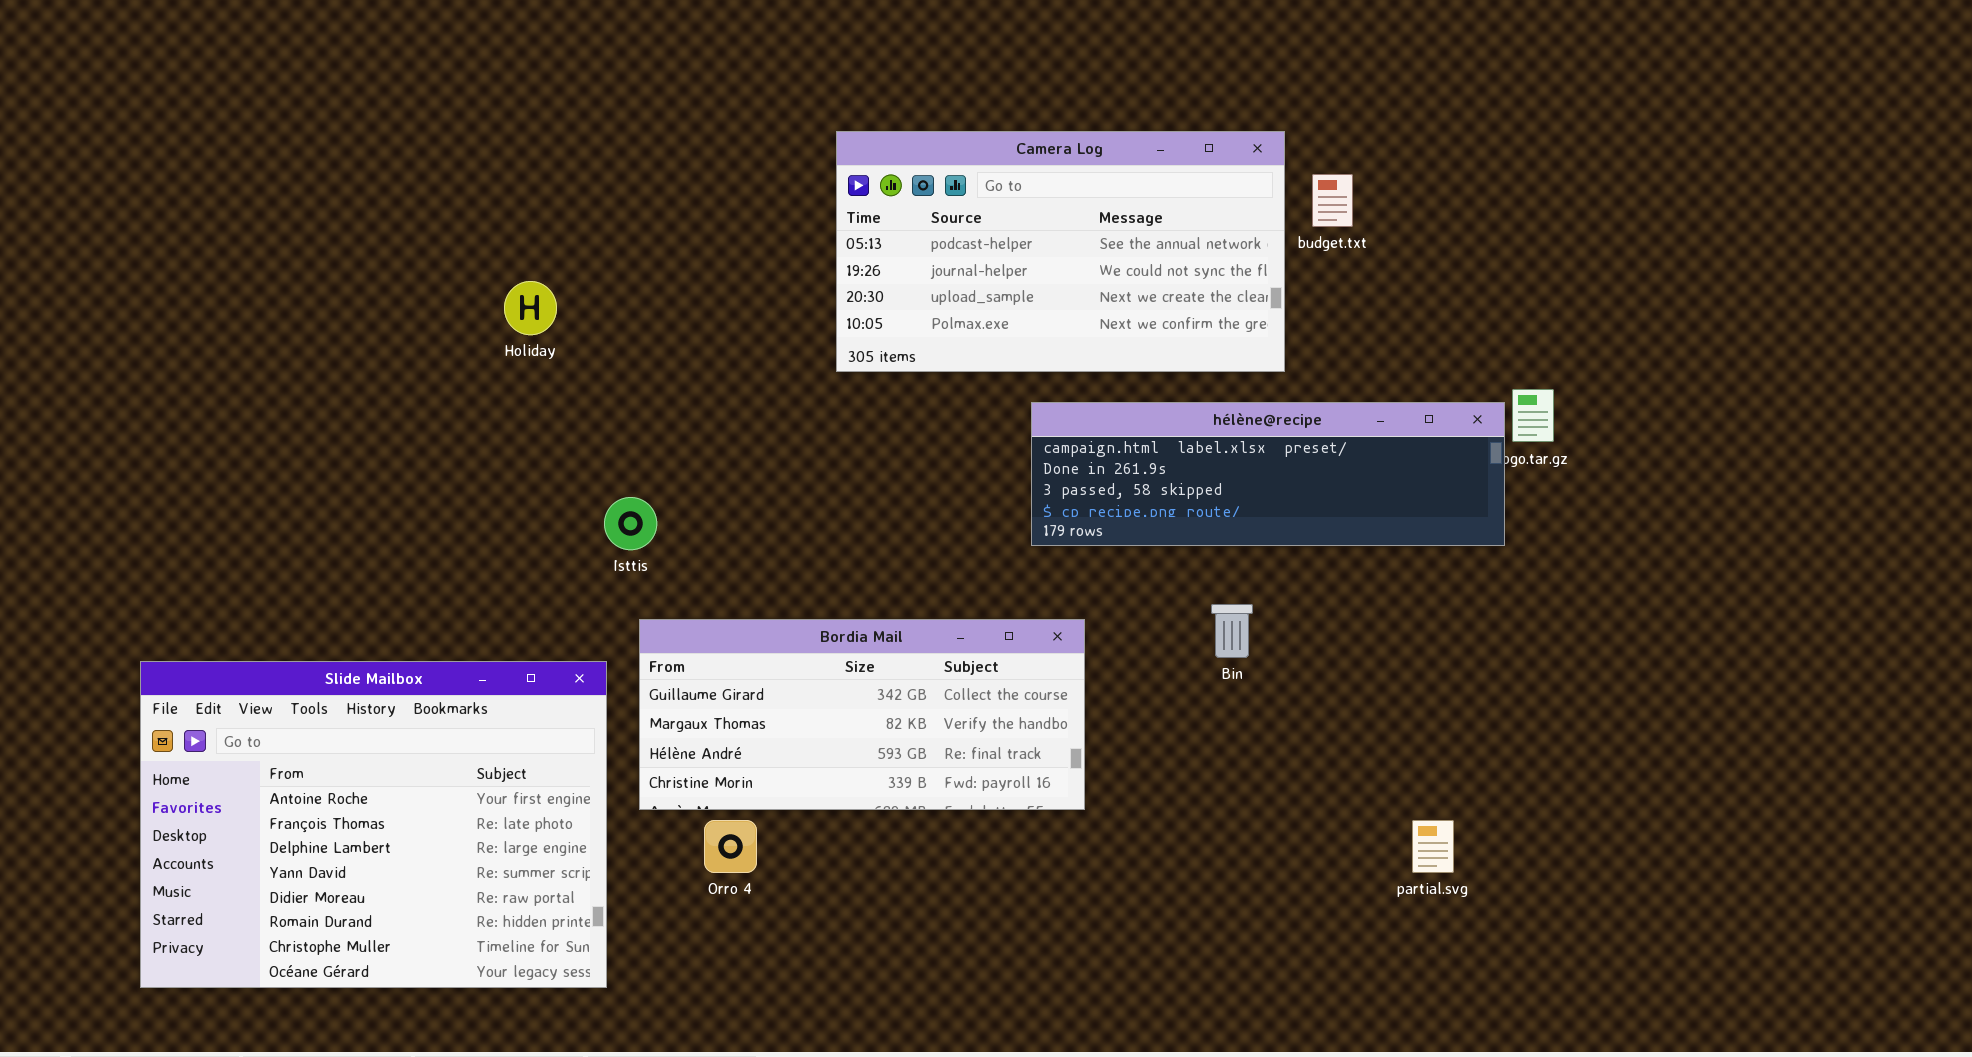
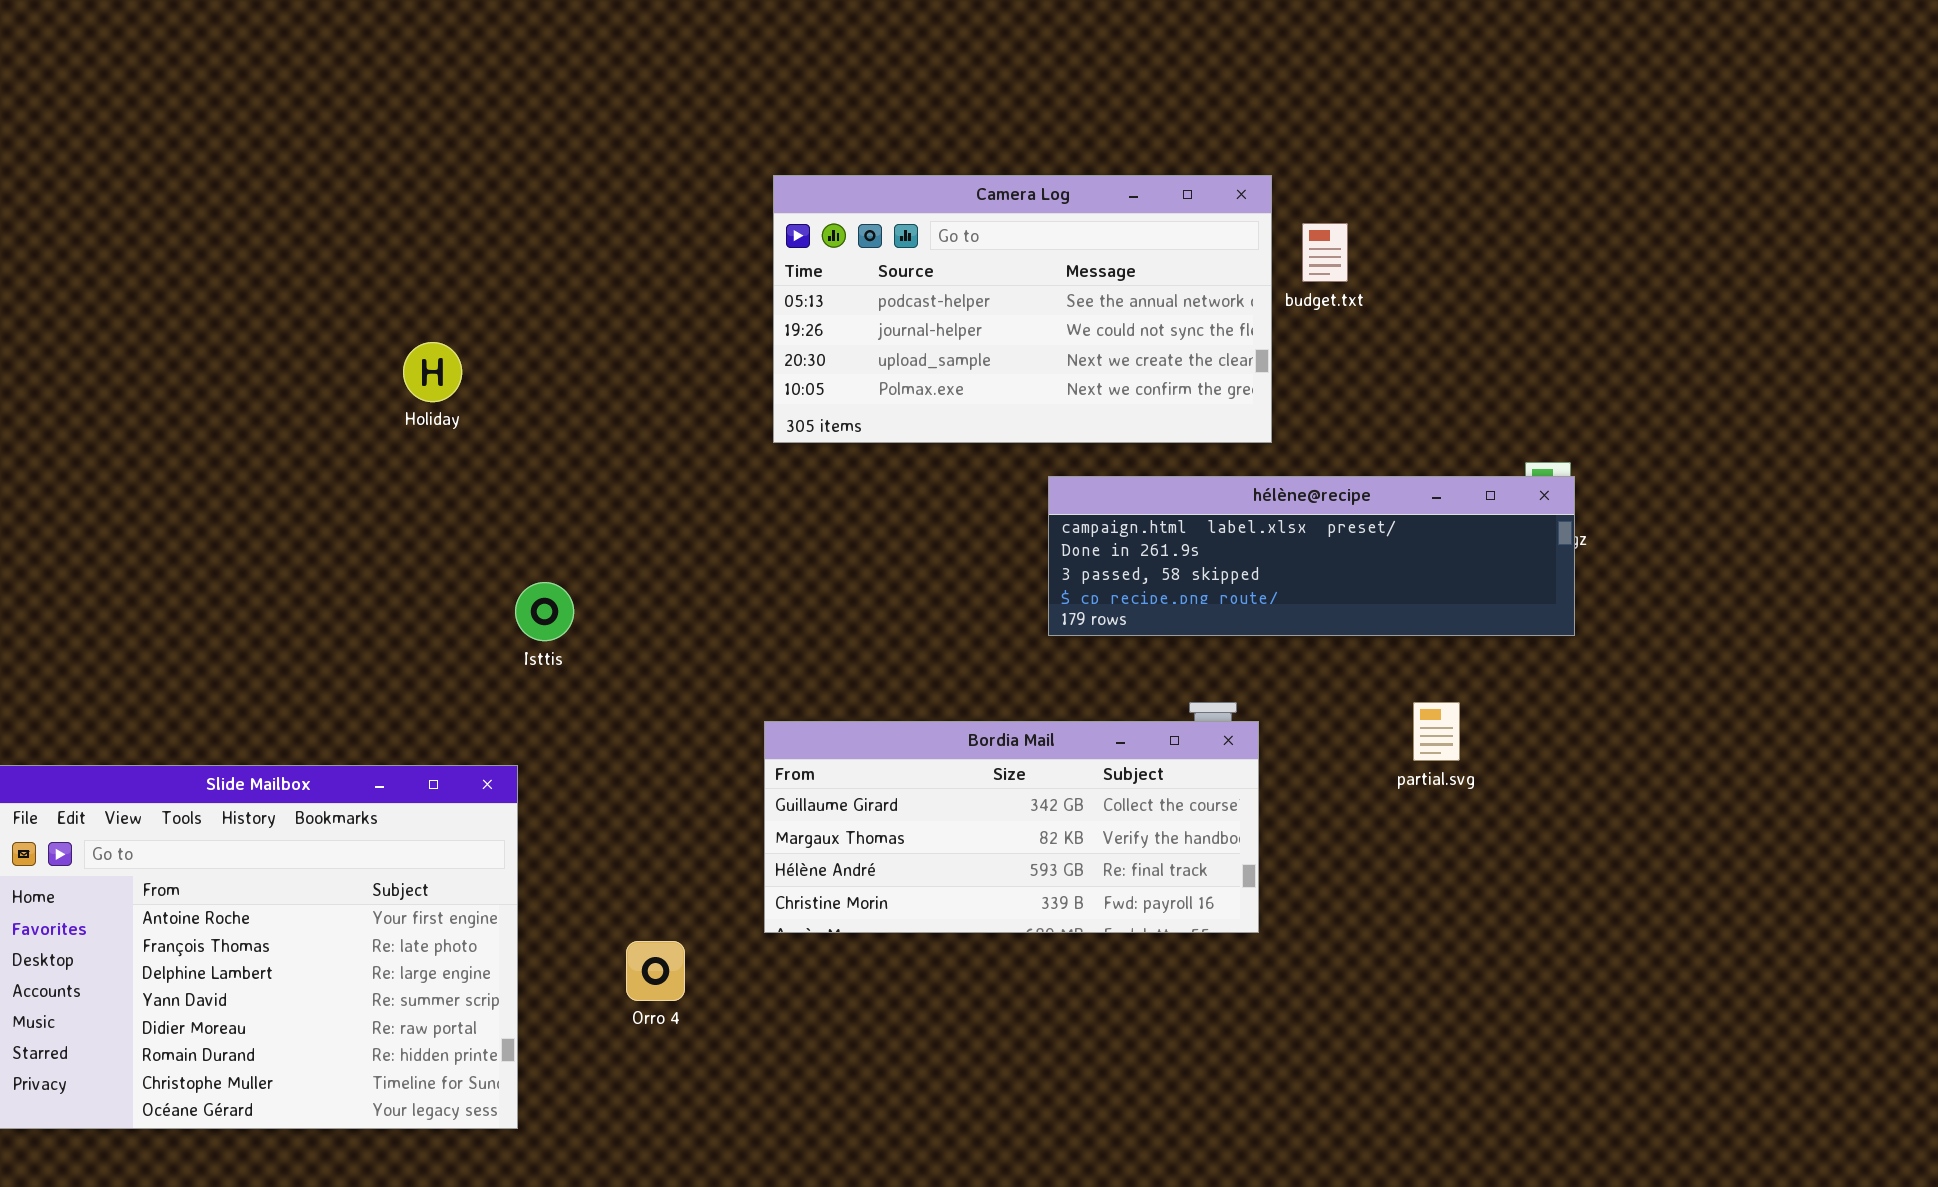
hélène@recipe: [1031,402,1505,546] -> [1048,476,1575,636], moved
Bordia Mail: [639,619,1085,810] -> [764,721,1259,933], moved
partial.svg: [1412,820,1454,873] -> [1413,702,1460,761], moved

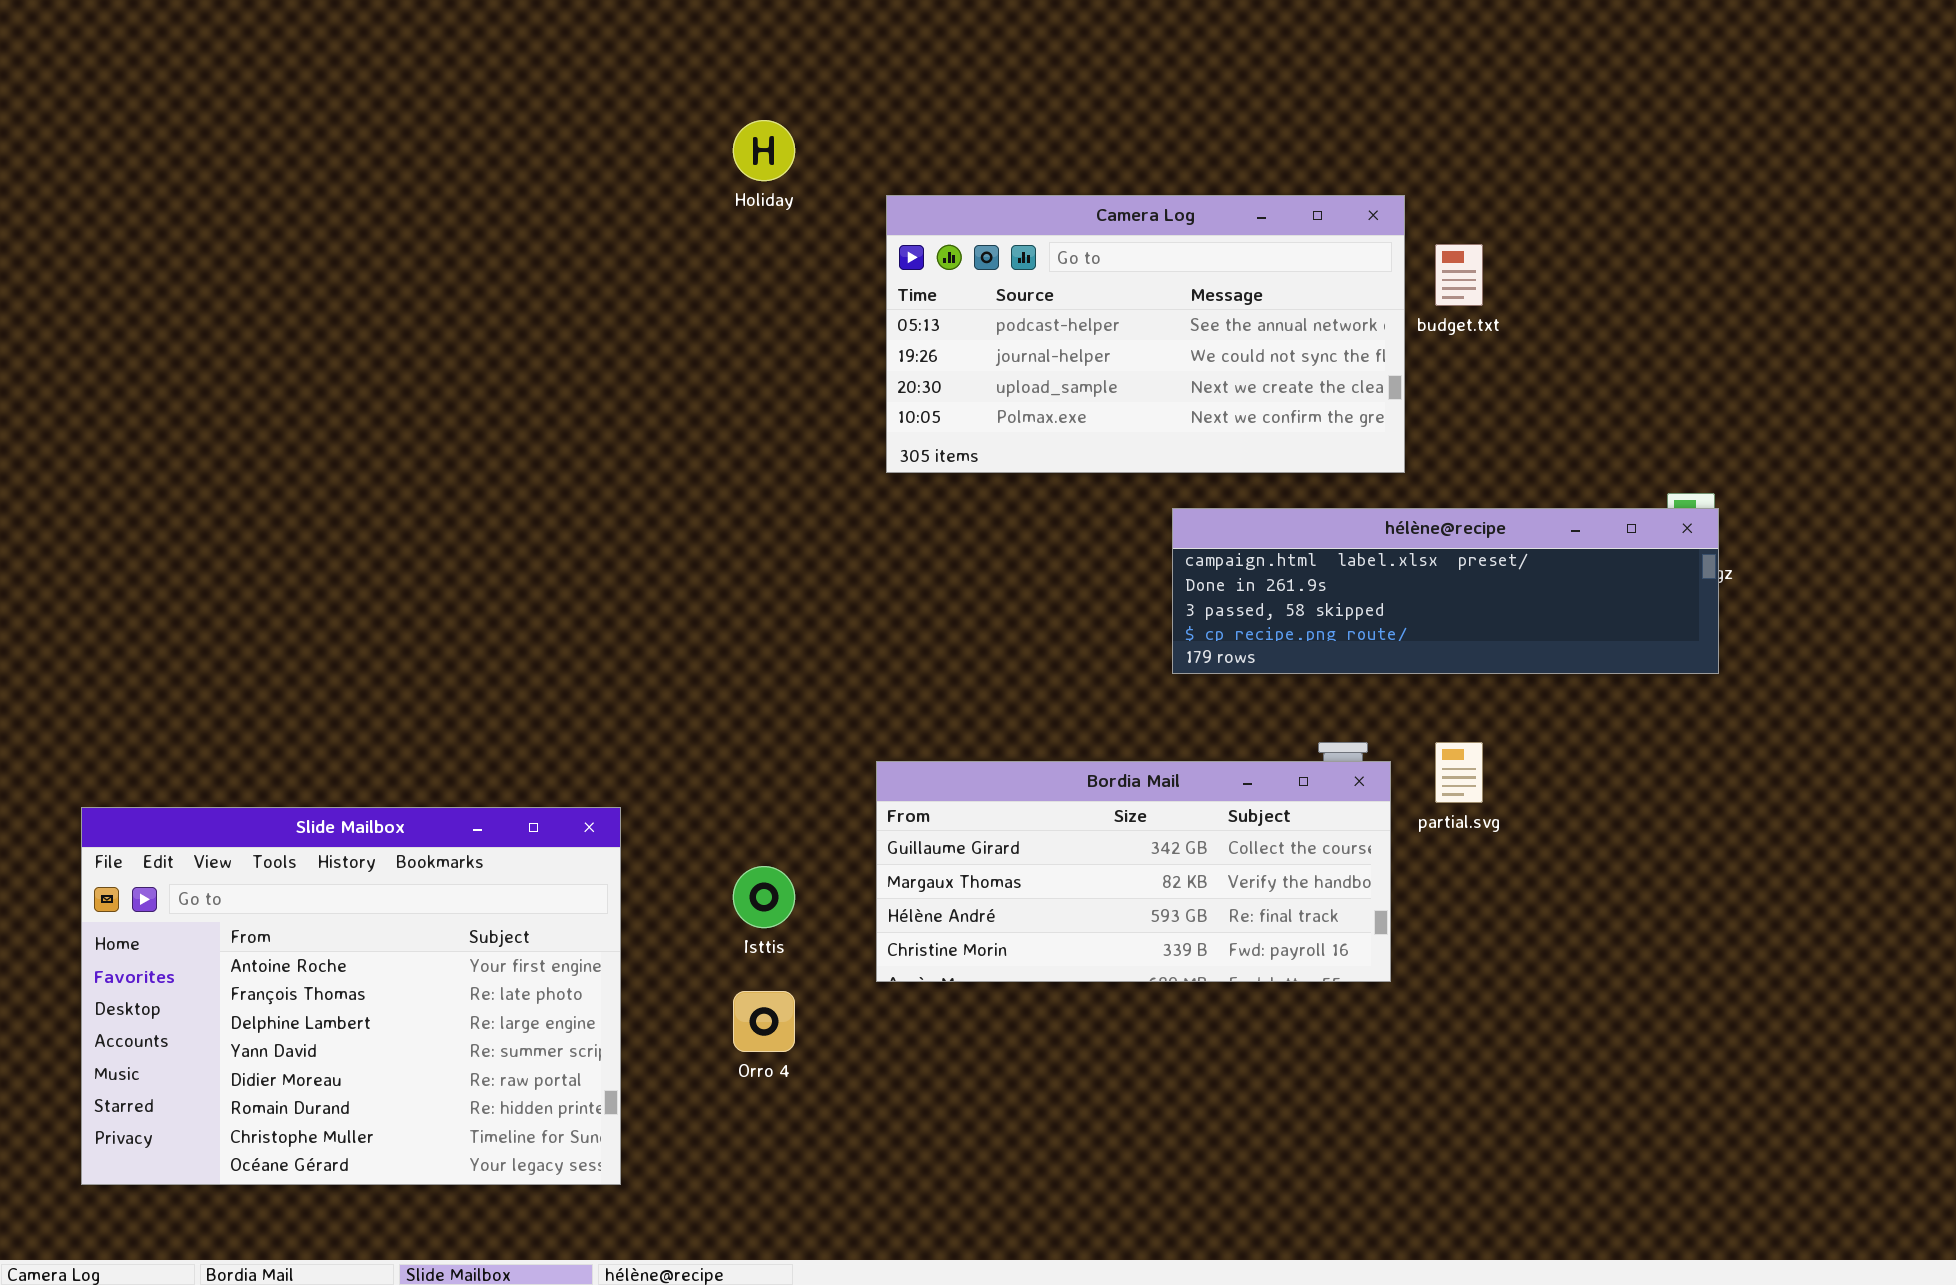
Holiday: [403,342,462,402] -> [733,120,795,181], moved
Isttis: [515,582,574,641] -> [733,866,795,928], moved
partial.svg: [1413,702,1460,761] -> [1435,742,1483,803], moved

